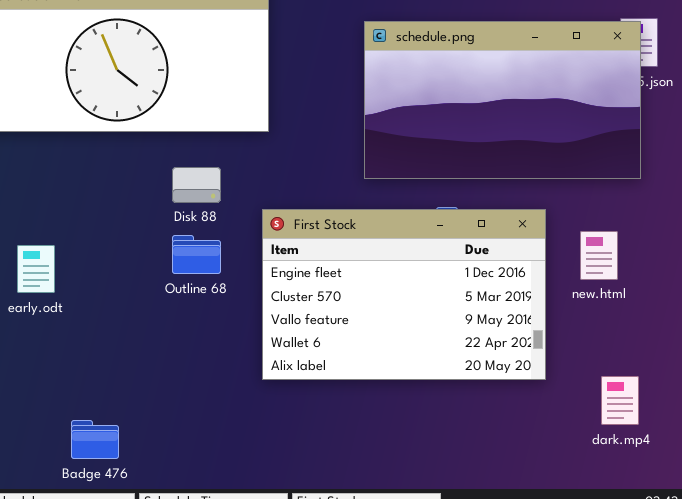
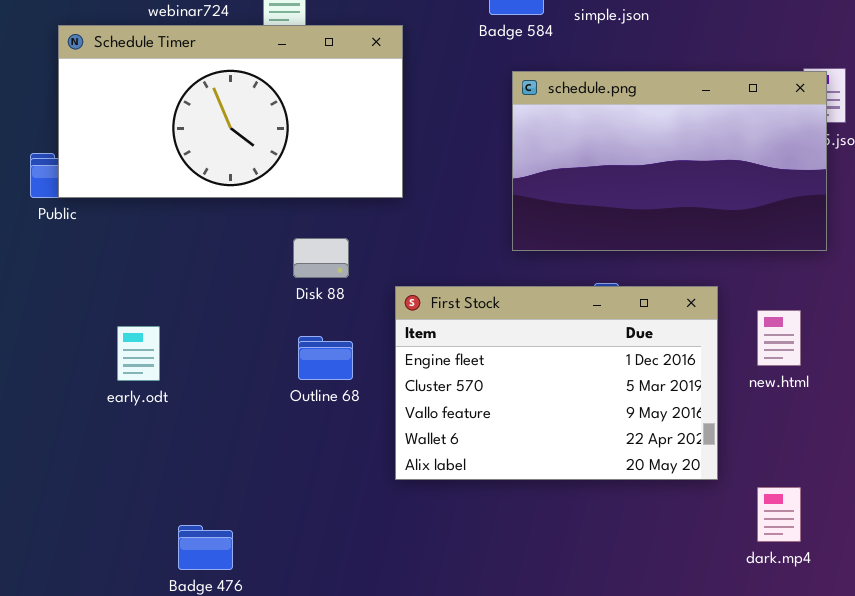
Outline 68: [172,235,221,274] -> [298,336,353,380], moved
dark.mp4: [601,376,639,425] -> [757,487,801,542], moved

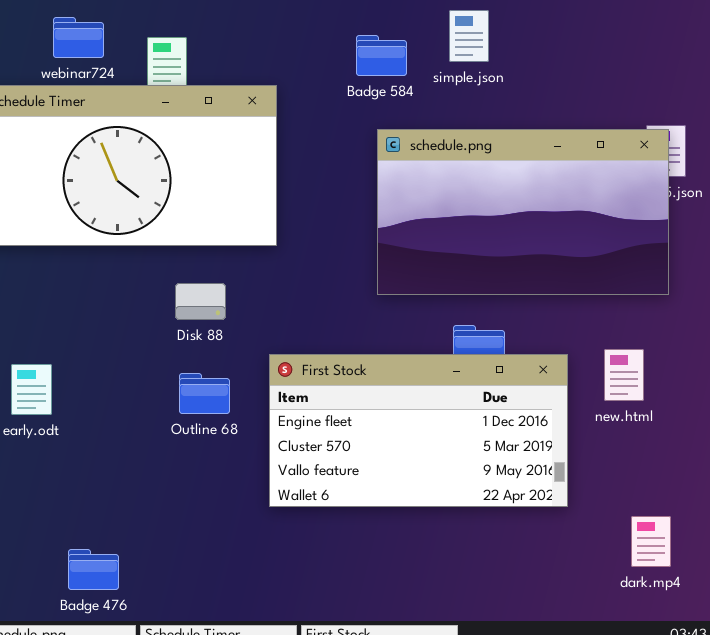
First Stock: [395,286,718,480] -> [269,354,568,507], resized
dark.mp4: [757,487,801,542] -> [631,516,671,567], moved

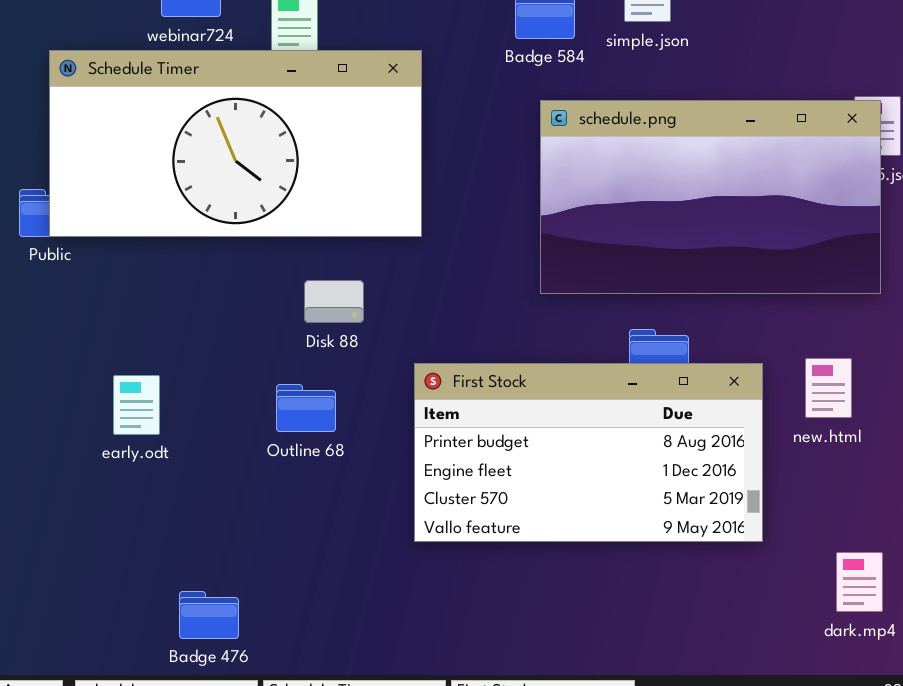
First Stock: [269,354,568,507] -> [414,363,763,542], scrolled up 1 row
Outline 68: [179,373,230,414] -> [276,384,336,432], moved

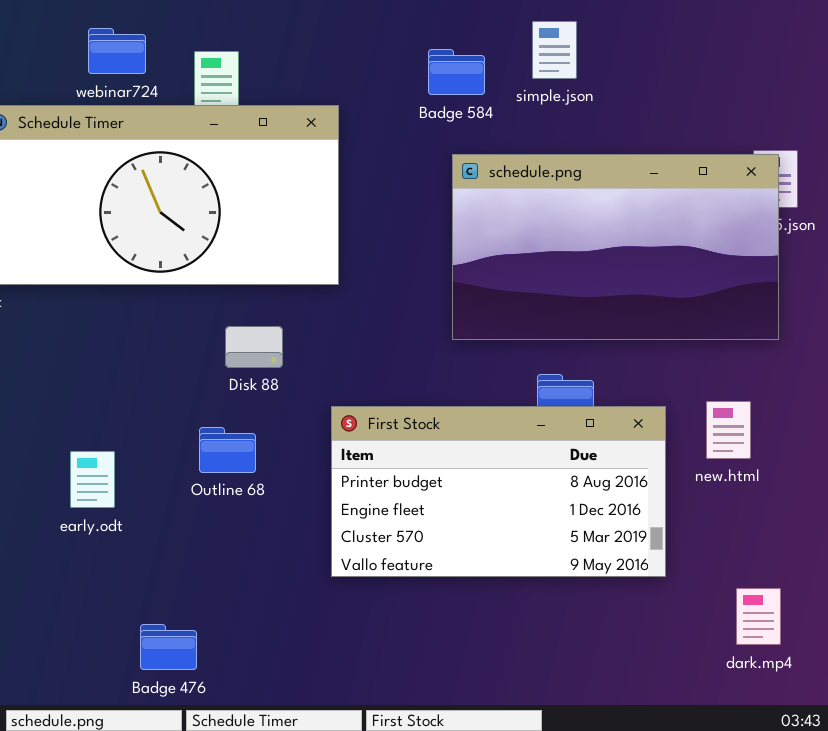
early.odt: [113,375,160,435] -> [70,451,115,508], moved
Badge 476: [179,591,239,639] -> [140,624,197,670], moved

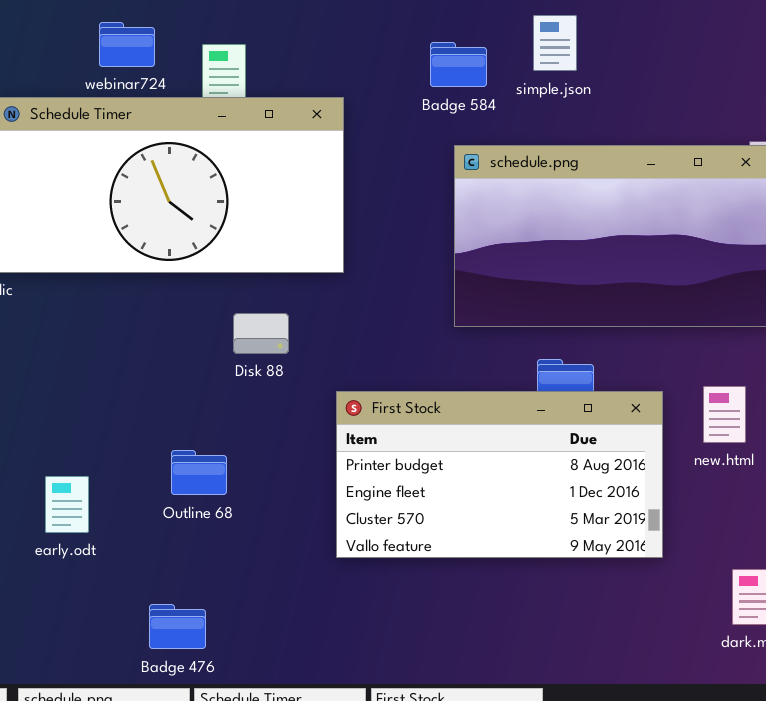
Outline 68: [199,427,256,473] -> [171,450,227,495], moved
early.odt: [70,451,115,508] -> [45,476,89,533], moved

